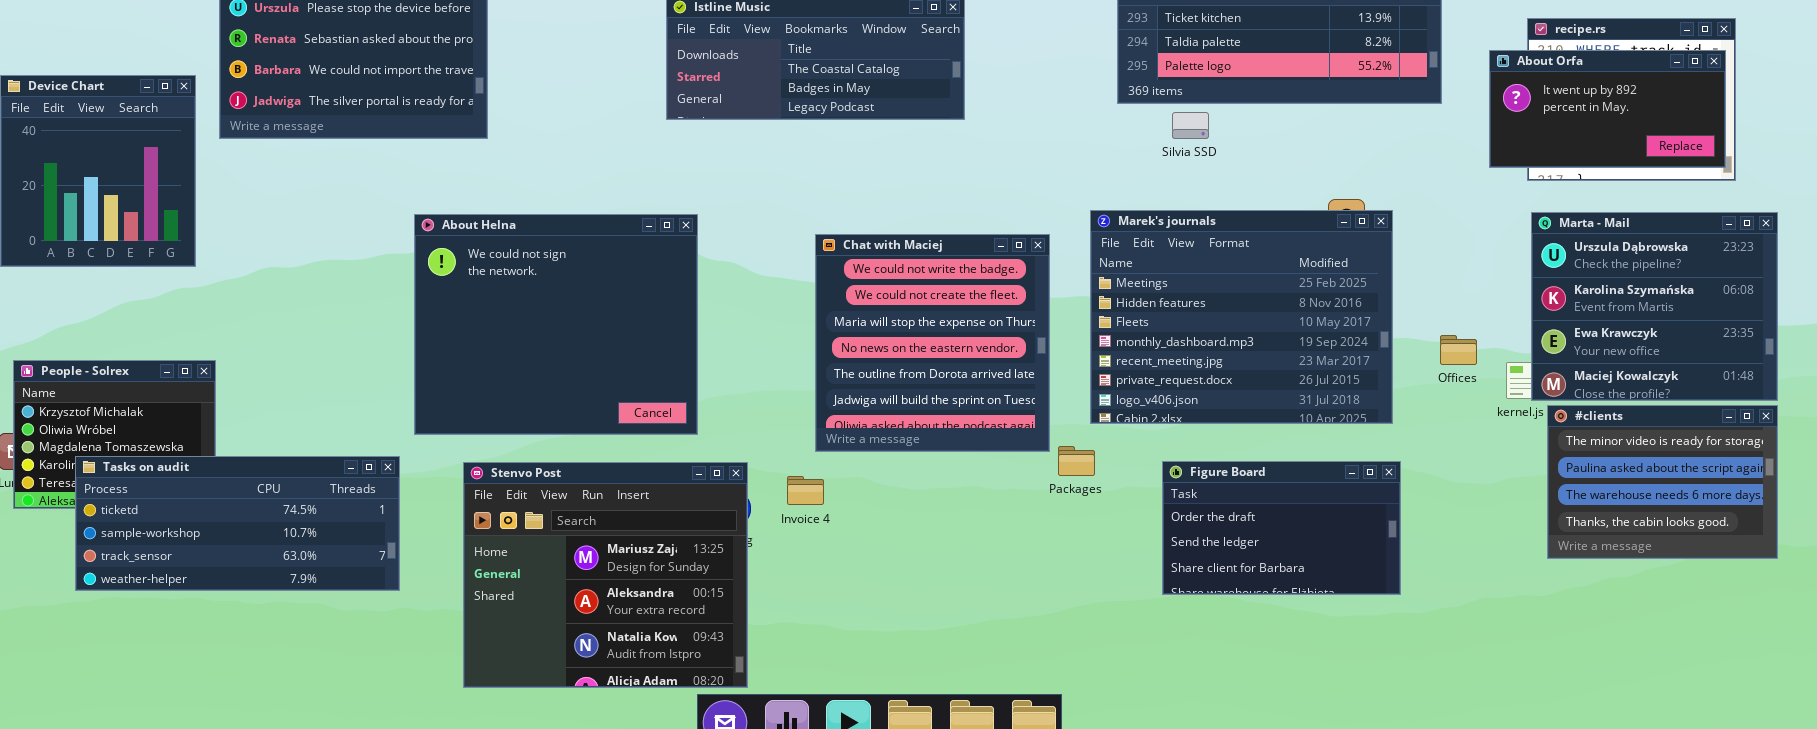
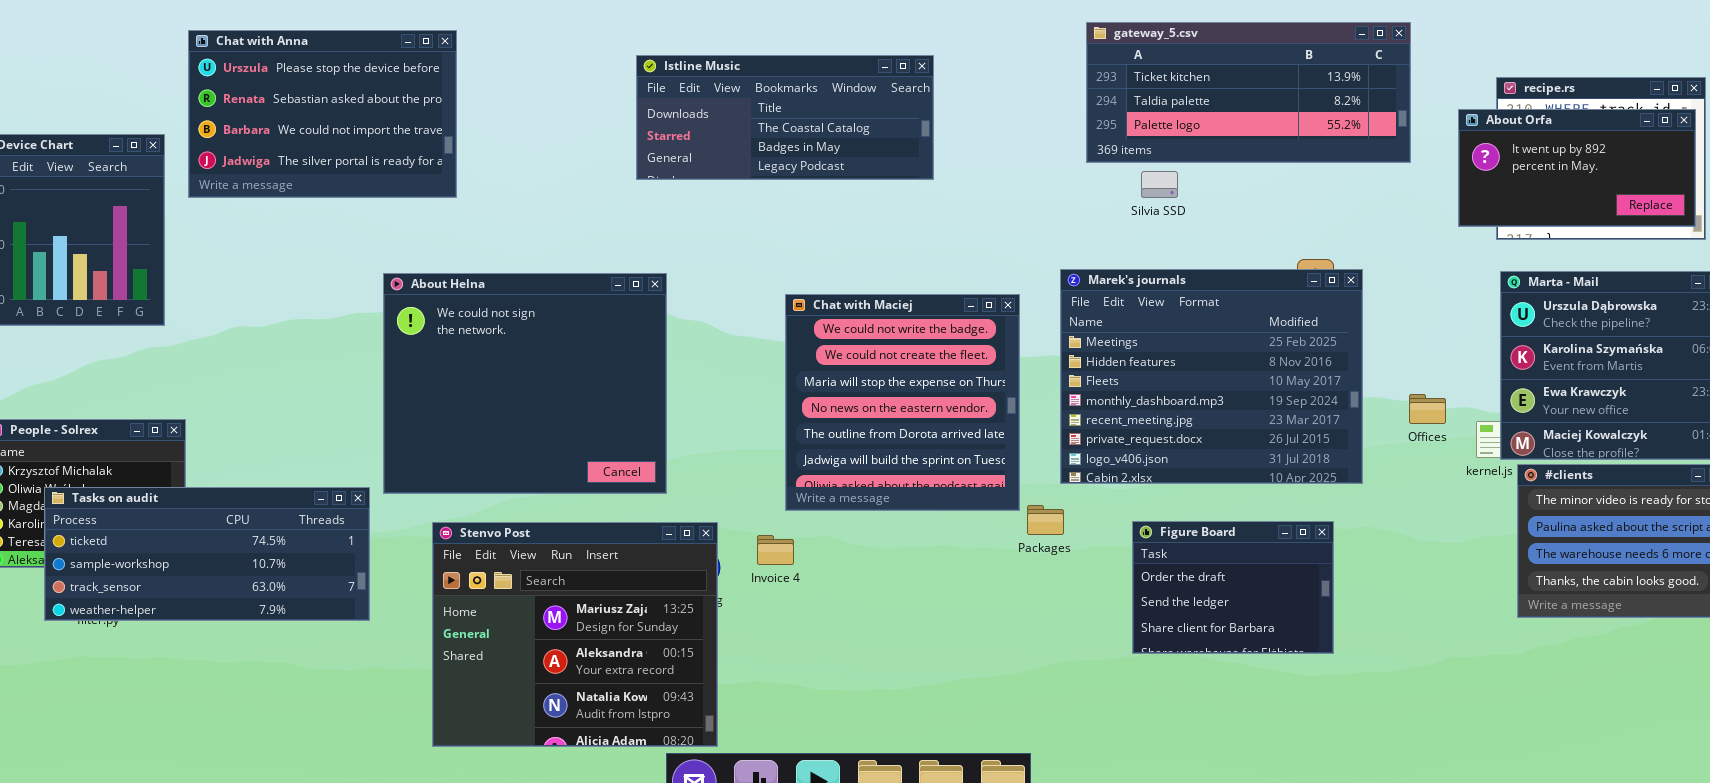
Tasks on audit: [75,456,400,591] -> [44,487,370,621], moved
Figure Board: [1162,461,1401,595] -> [1132,521,1334,654], resized

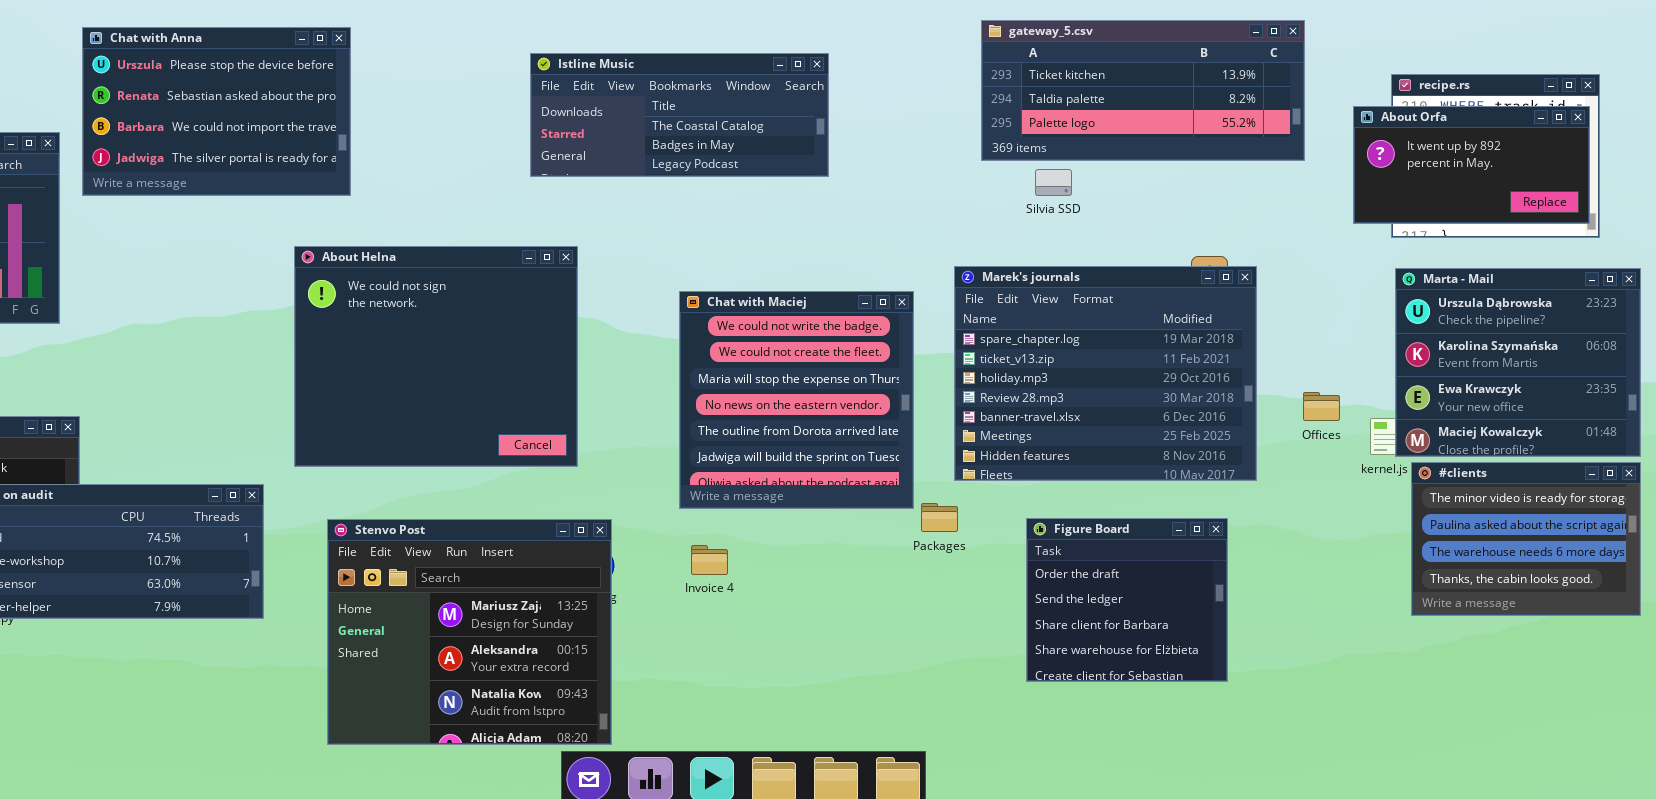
Marek's journals: [1060,269,1363,484] -> [954,266,1257,481], scrolled up 5 rows
About Helna: [383,273,667,494] -> [294,246,578,467], moved
Figure Board: [1132,521,1334,654] -> [1026,518,1228,682], resized
Invoice 4: [757,535,794,565] -> [691,545,728,575], moved

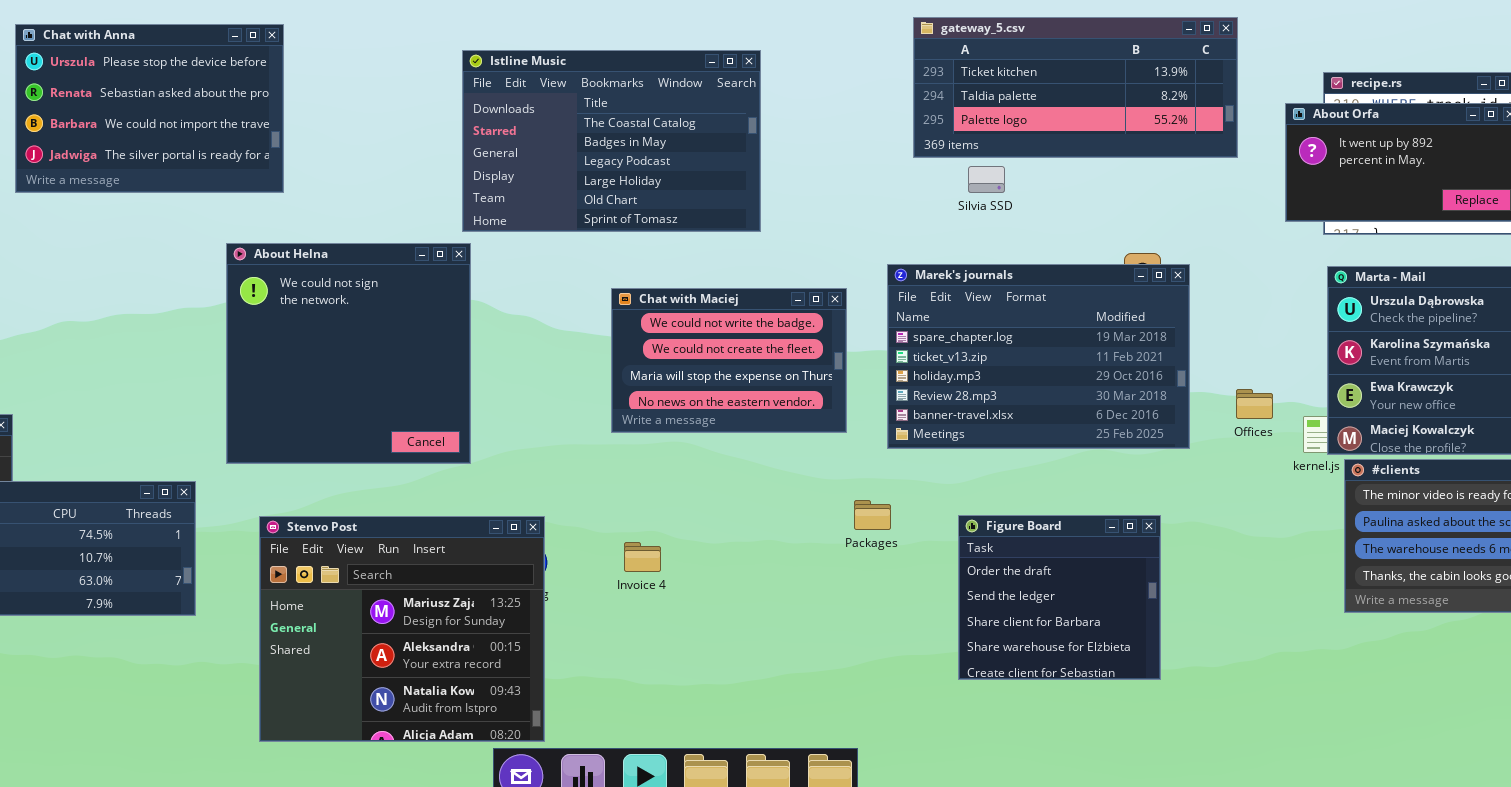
Istline Music: [530,53,829,177] -> [462,50,761,232], resized
About Helna: [294,246,578,467] -> [226,243,471,464], resized
Marek's journals: [954,266,1257,481] -> [887,264,1190,449], resized
Chat with Maciej: [679,291,914,509] -> [611,288,847,433], resized

